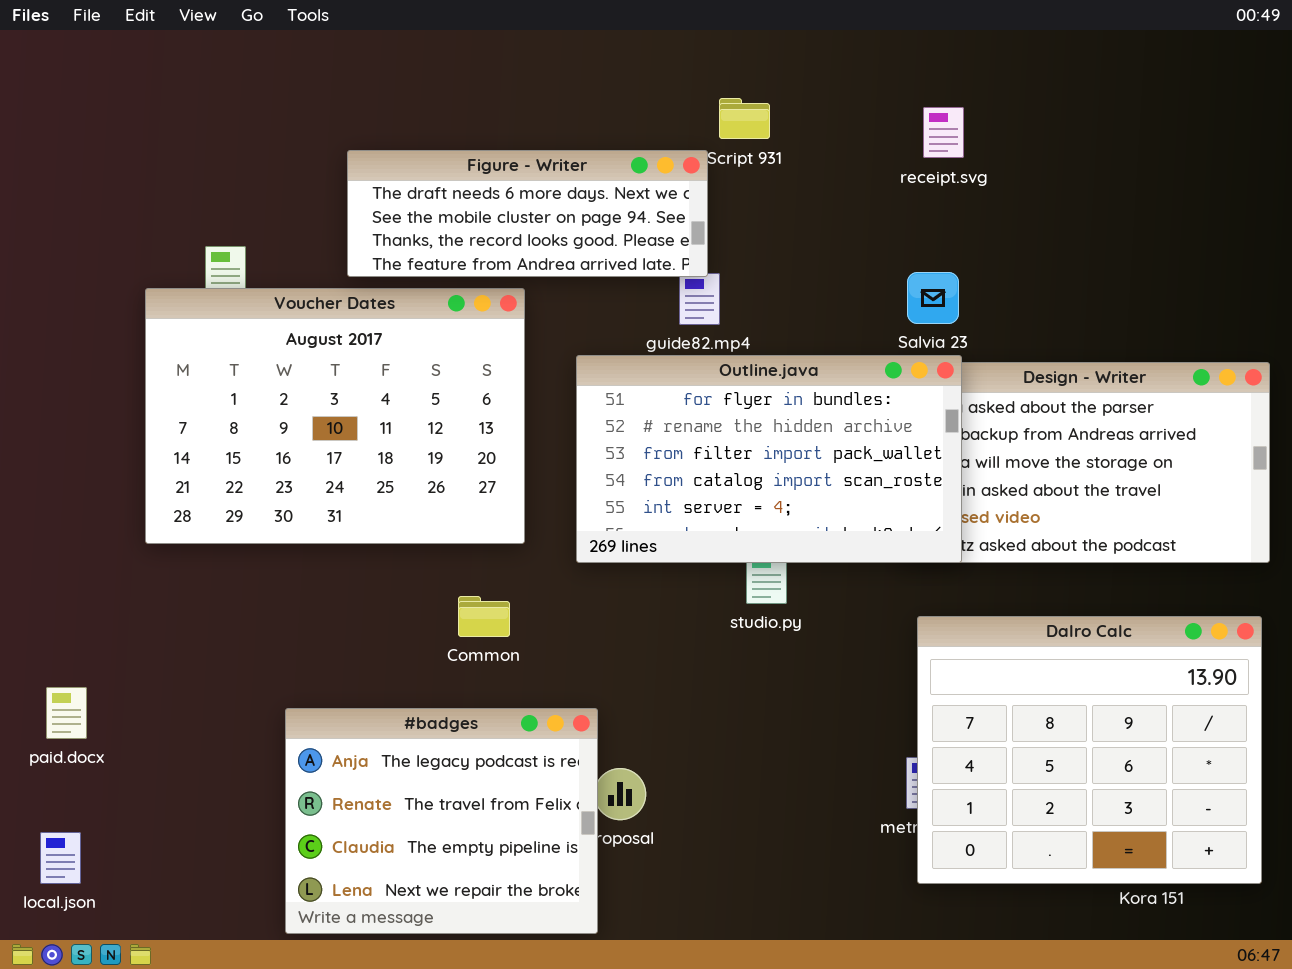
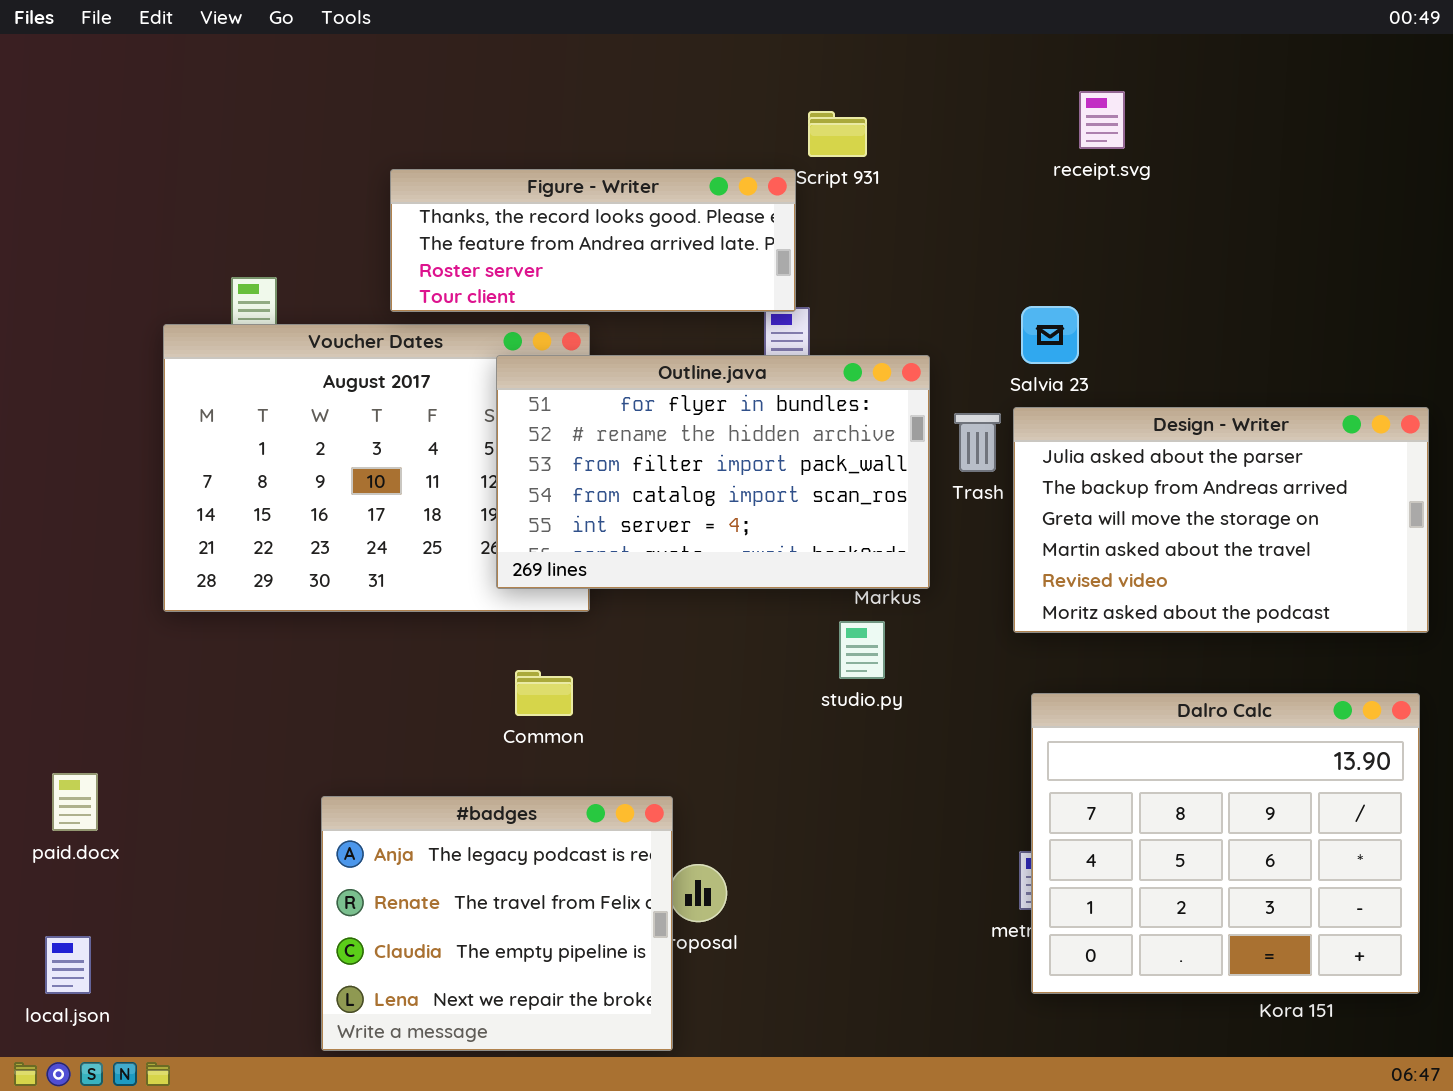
receipt.svg: [923,107,964,158] -> [1079,91,1125,149], moved
Figure - Writer: [347,150,708,277] -> [390,169,796,312], scrolled down 2 rows
Outline.java: [576,355,962,563] -> [496,355,930,589], moved

